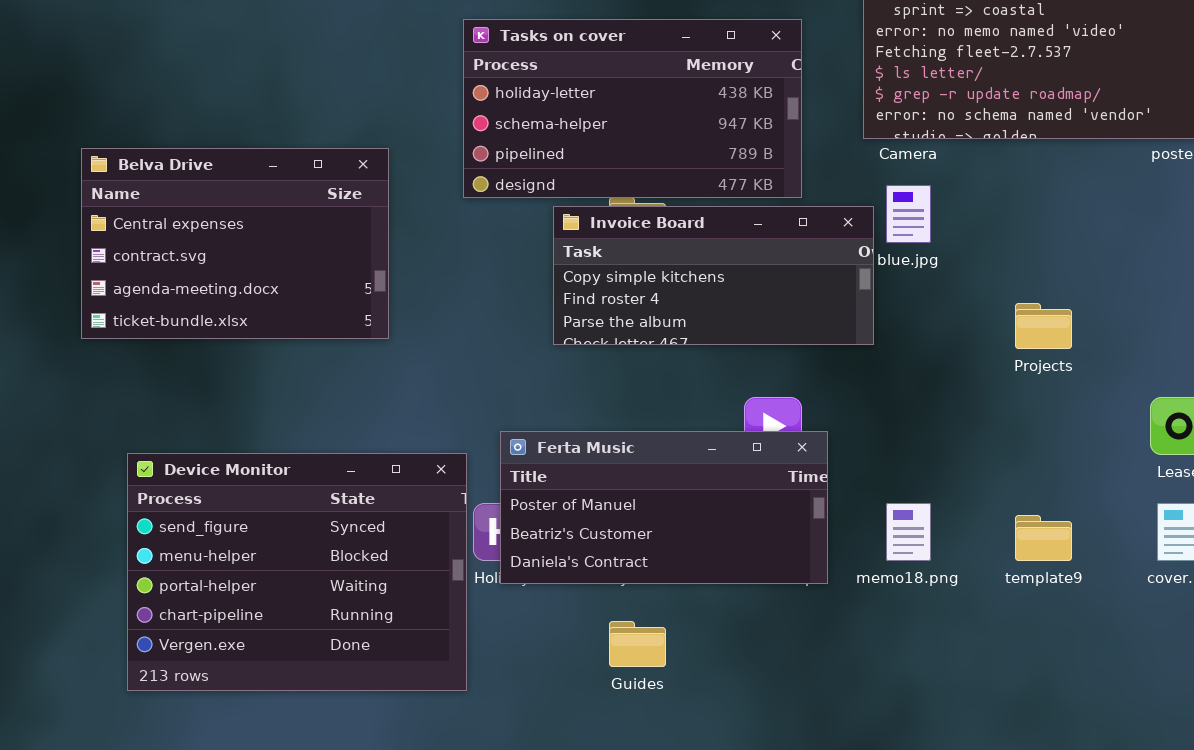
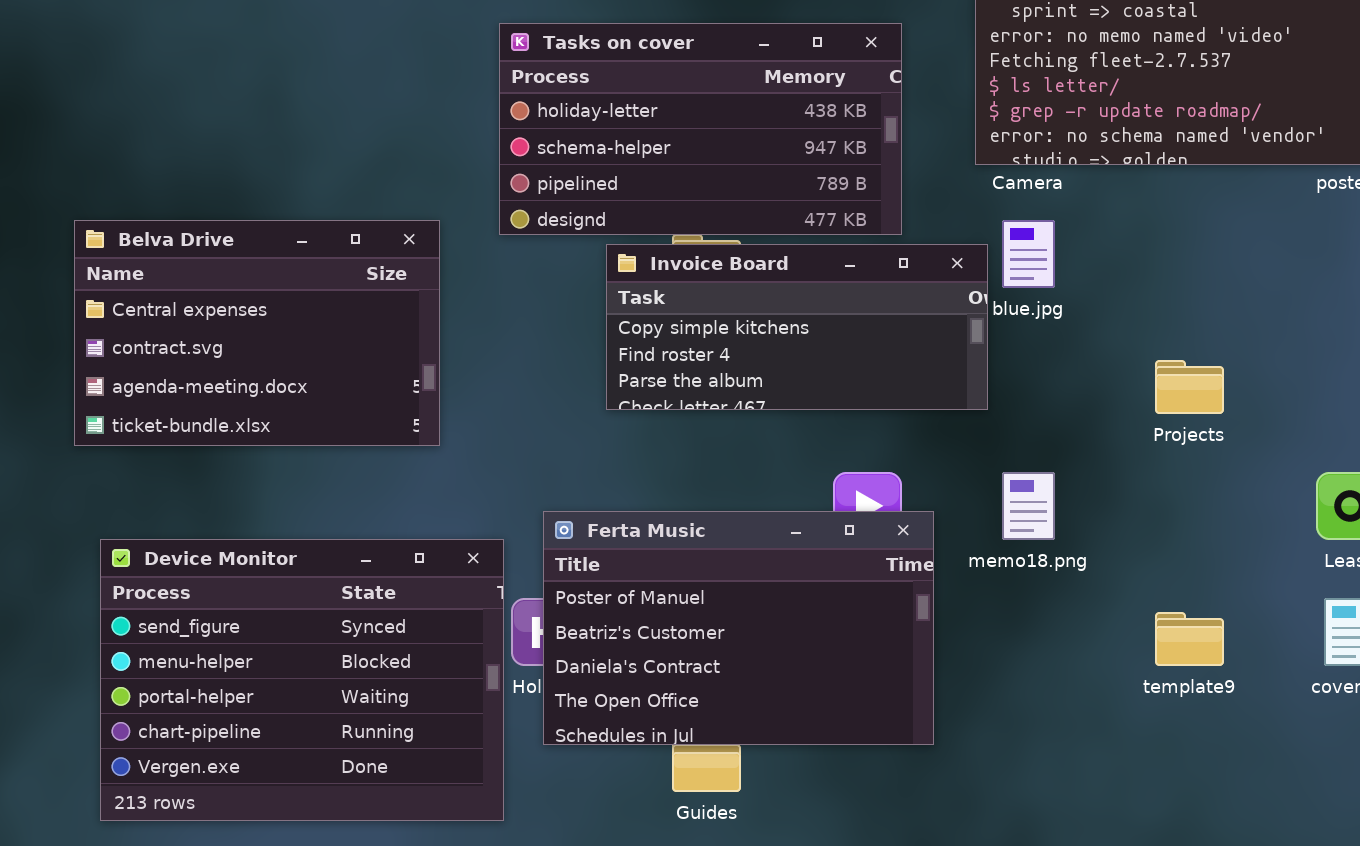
Belva Drive: [81,148,389,339] -> [74,220,440,446], moved
Ferta Music: [500,431,828,584] -> [543,511,934,745], resized
memo18.png: [886,503,931,561] -> [1002,472,1055,540], moved

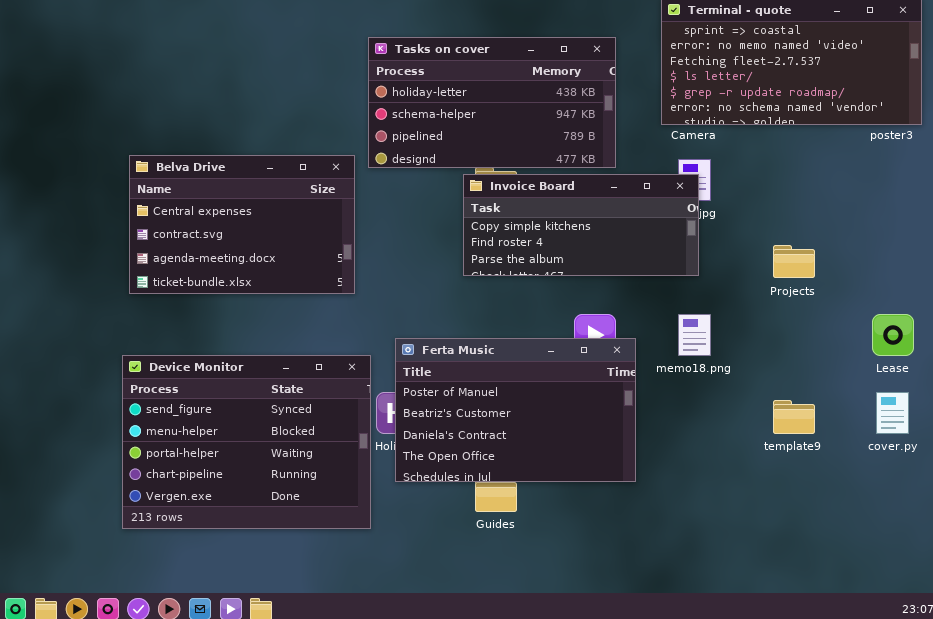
Belva Drive: [74,220,440,446] -> [129,155,355,294], moved
Invoice Board: [606,244,988,410] -> [463,174,699,276], moved

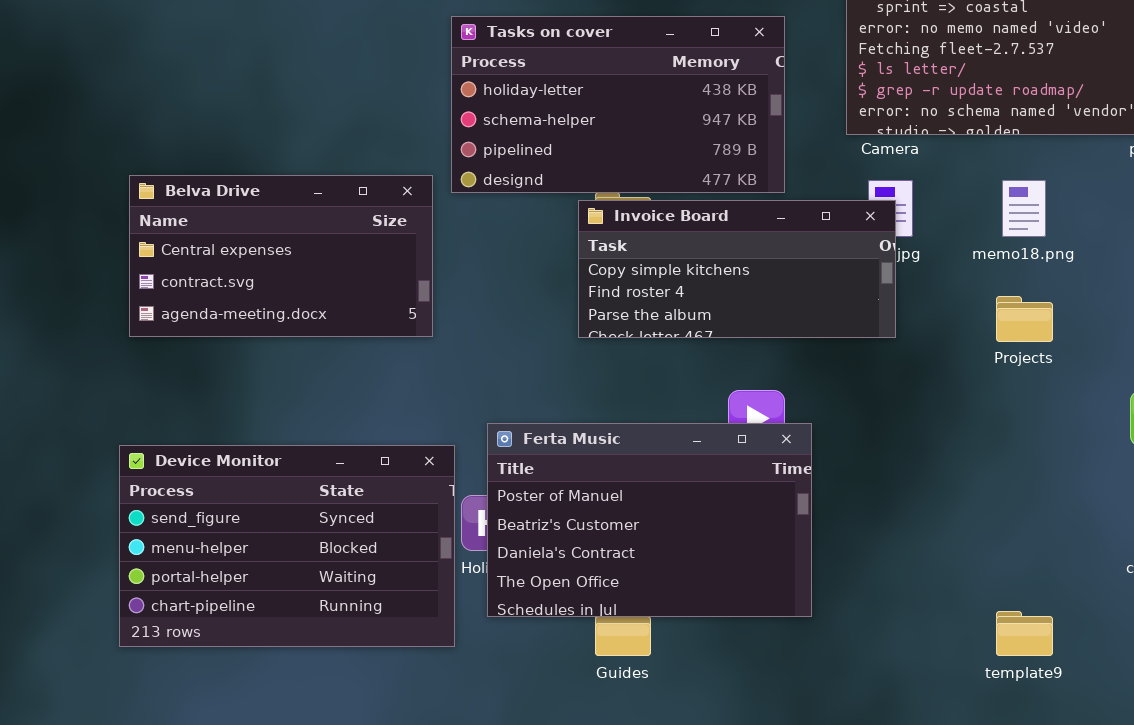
Belva Drive: [129,155,355,294] -> [129,175,433,337], resized
memo18.png: [678,314,711,356] -> [1002,180,1046,237], moved
Device Monitor: [122,355,371,529] -> [119,445,455,647], resized
template9: [773,400,815,434] -> [996,611,1053,656], moved

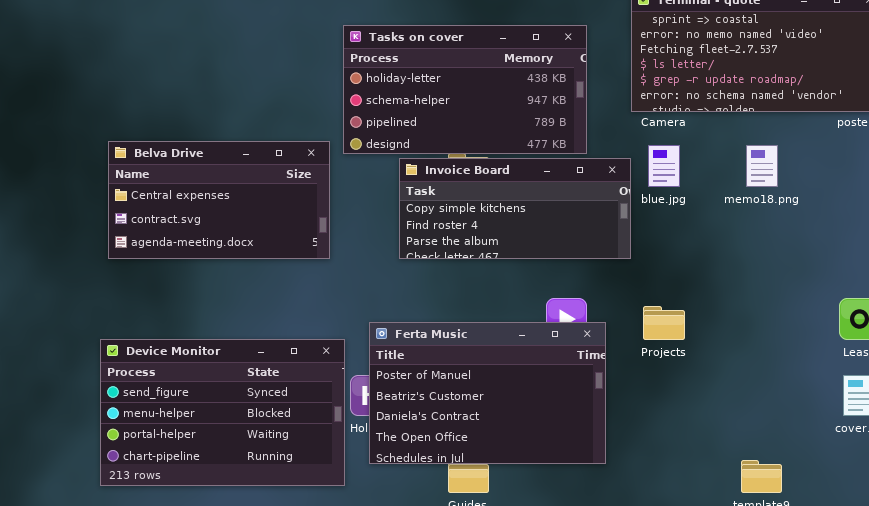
Invoice Board: [578,200,896,338] -> [399,158,631,259], moved
Projects: [996,296,1053,342] -> [643,306,685,340], moved

